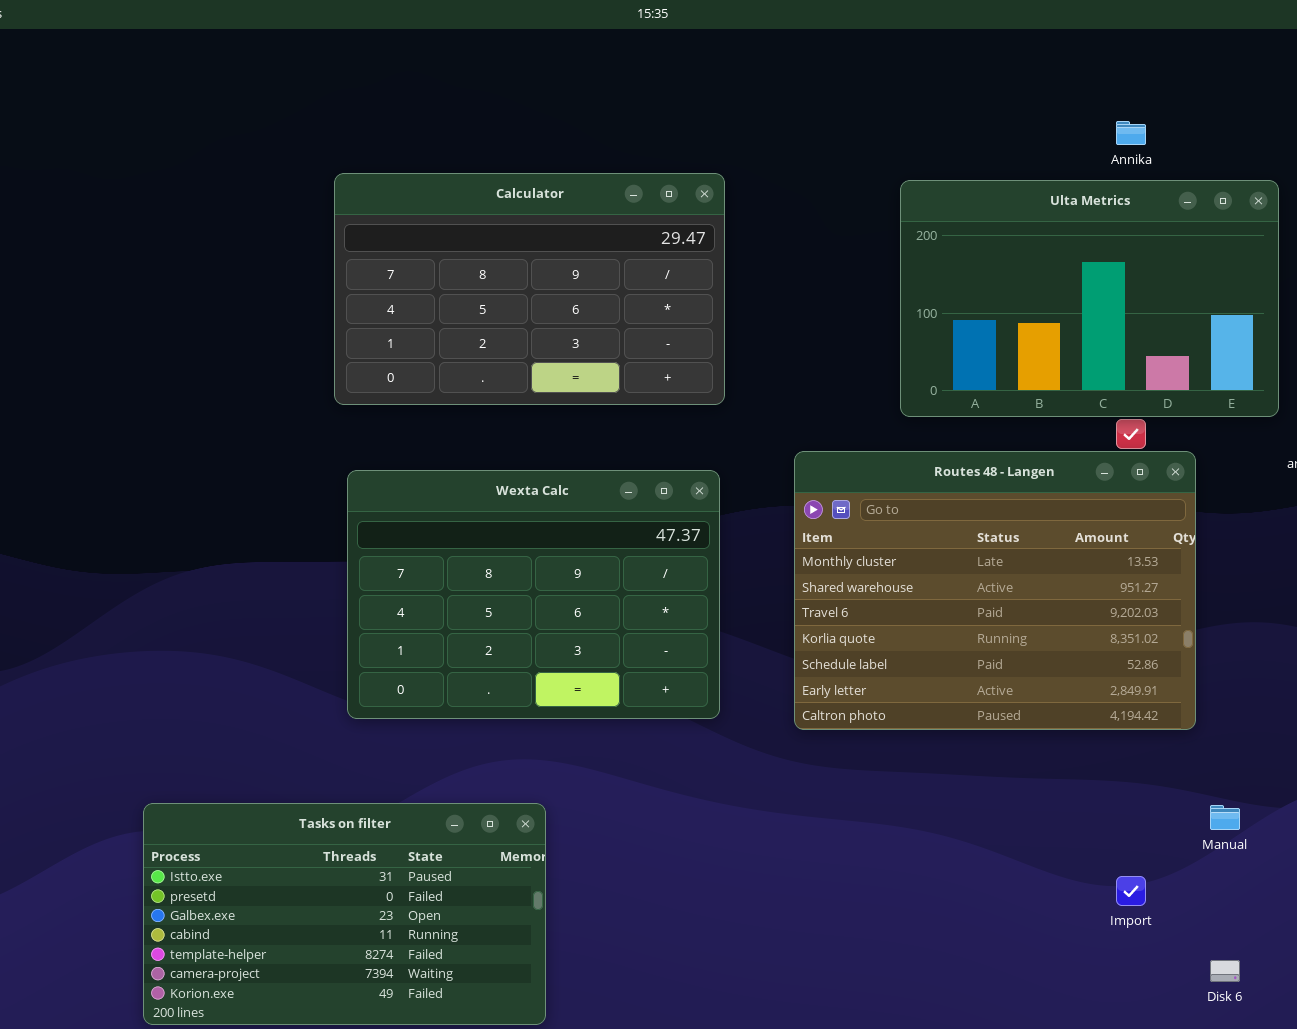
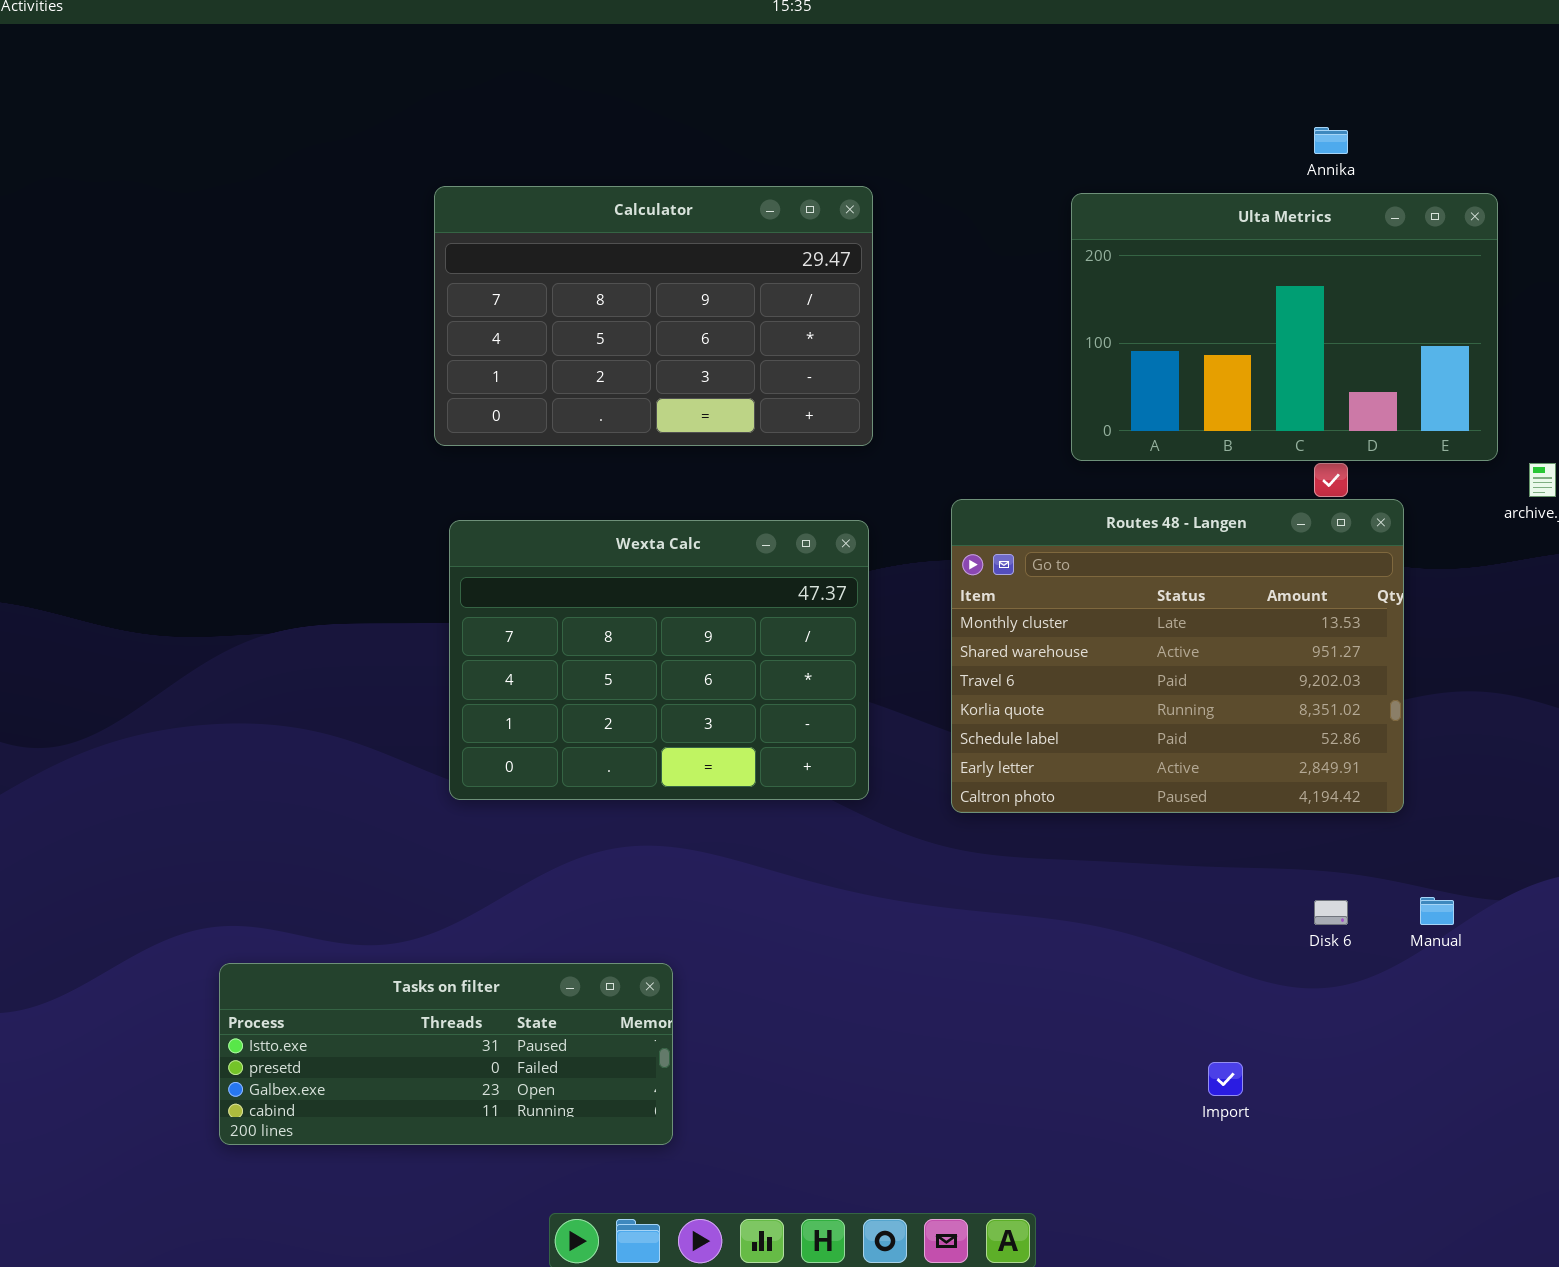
Tasks on filter: [143,803,546,1025] -> [219,963,673,1145], resized
Import: [1116,876,1146,906] -> [1208,1062,1243,1096], moved
Disk 6: [1210,960,1240,982] -> [1314,900,1348,925], moved

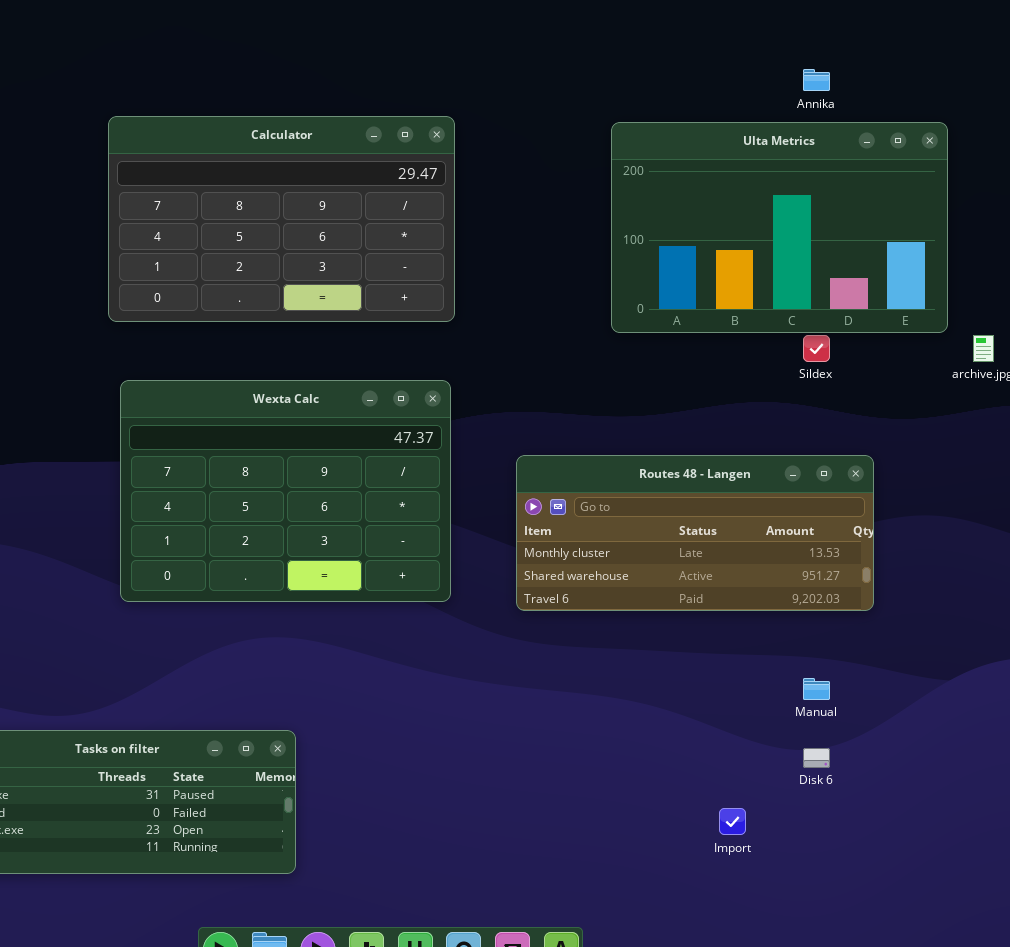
Routes 48 - Langen: [951,499,1404,813] -> [516,455,874,611], resized
Manual: [1420,897,1454,925] -> [803,678,830,700], moved
Disk 6: [1314,900,1348,925] -> [803,748,830,768], moved

